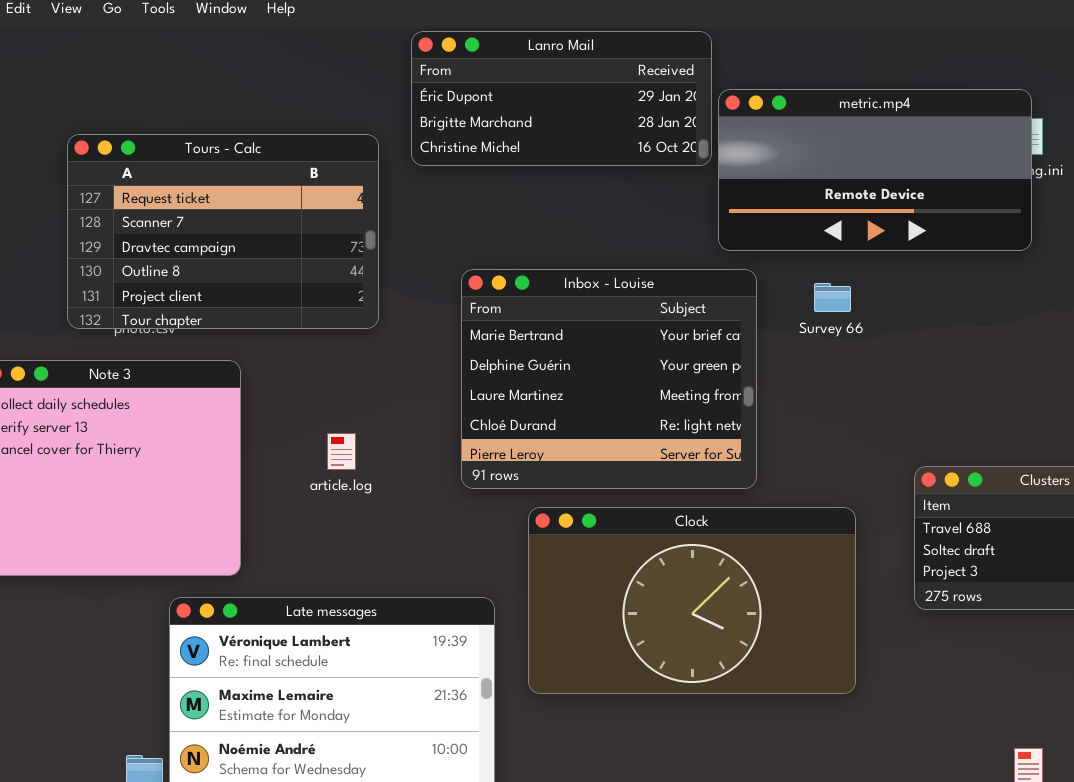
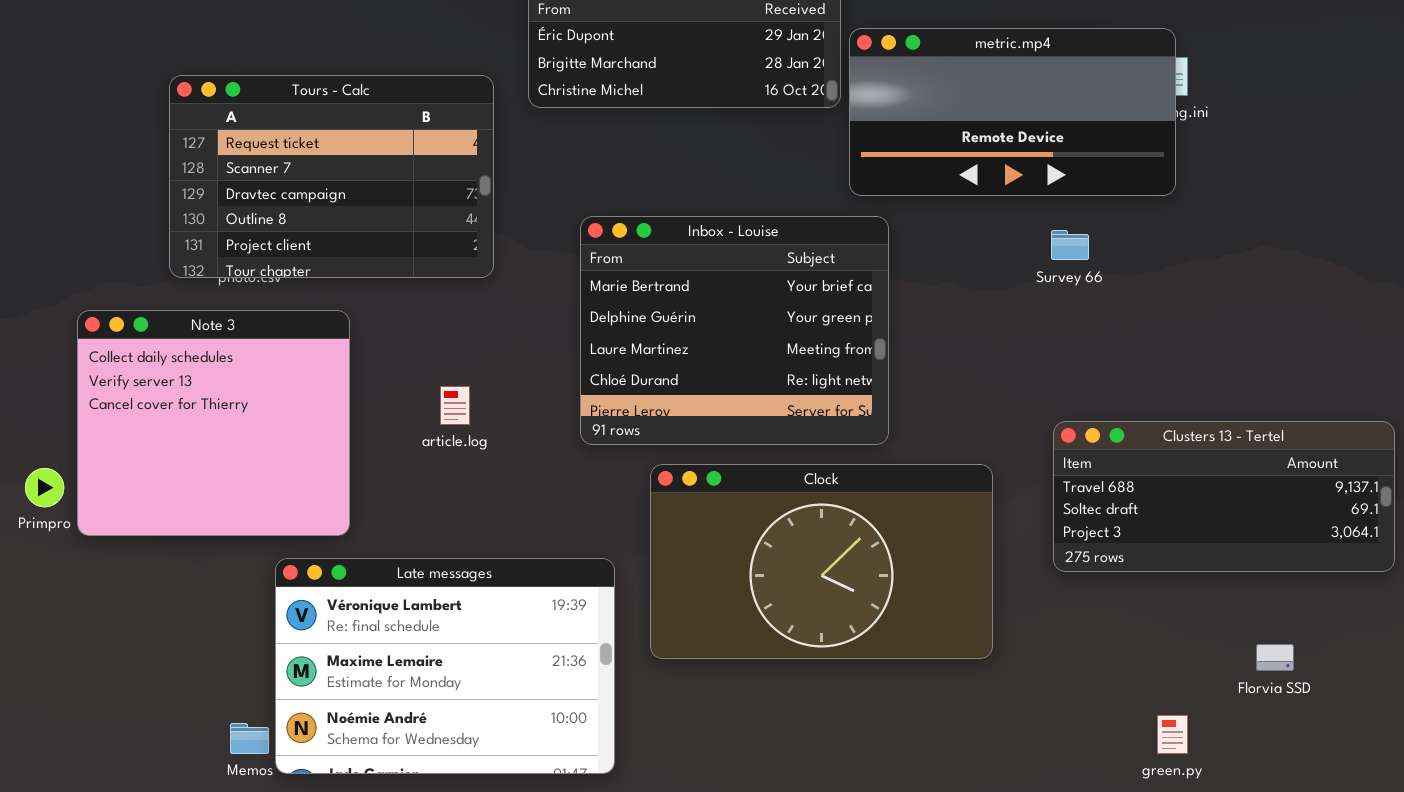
Survey 66: [814,283,851,312] -> [1051,230,1089,260], moved

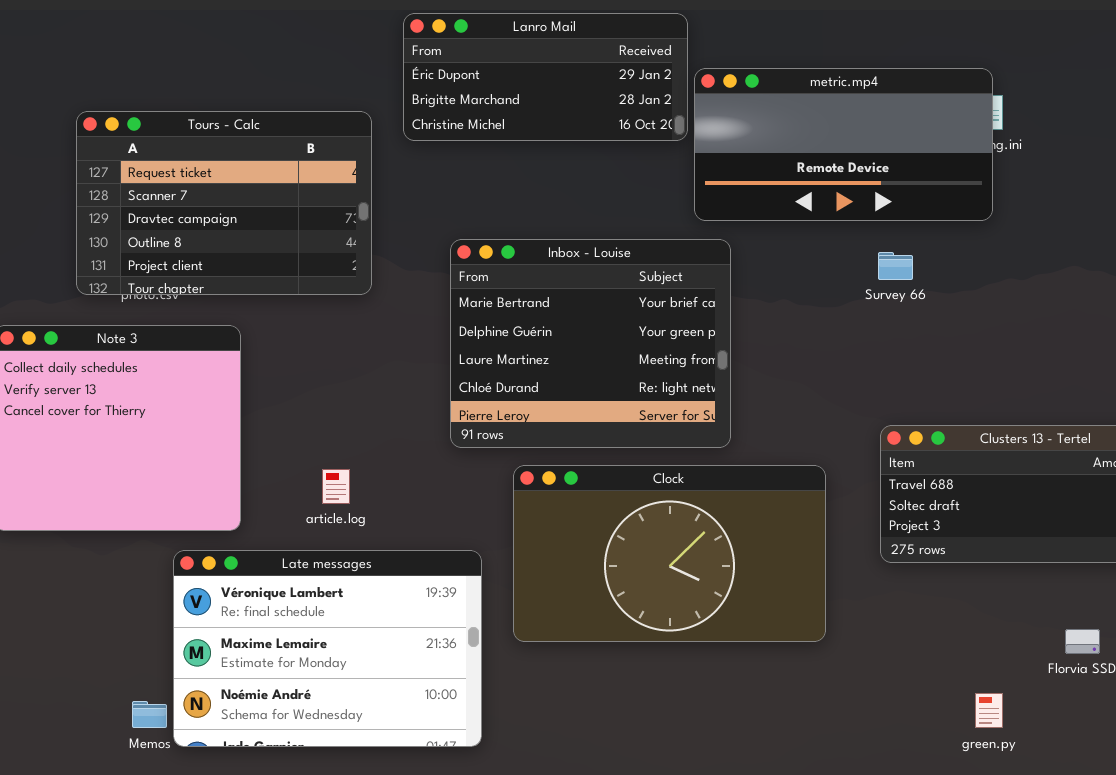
article.log: [440,386,470,425] -> [322,469,350,504], moved

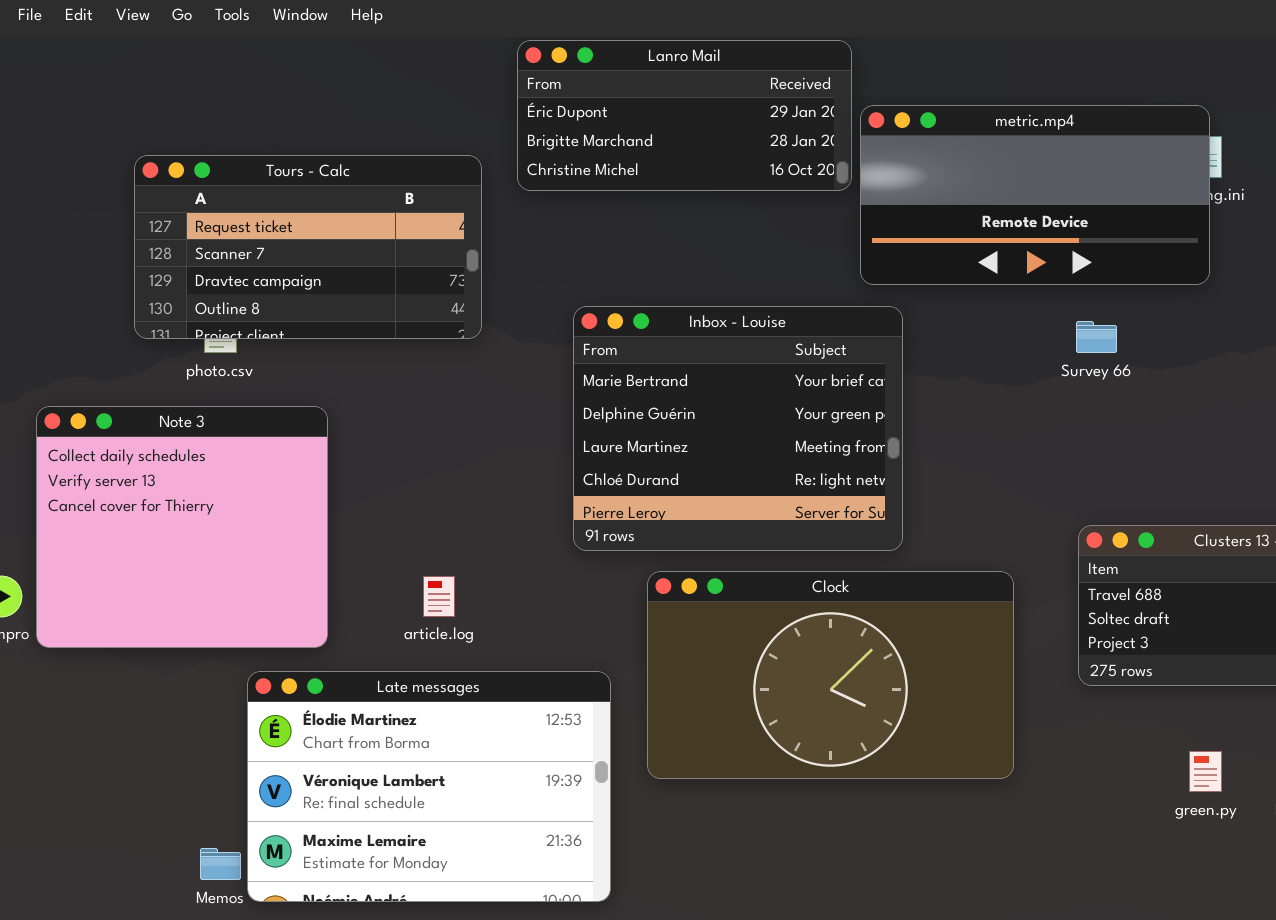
Tours - Calc: [76,111,372,295] -> [134,155,482,339], resized
Late messages: [173,550,482,747] -> [247,671,611,902], scrolled up 1 row
green.py: [975,693,1003,728] -> [1189,751,1222,792], moved

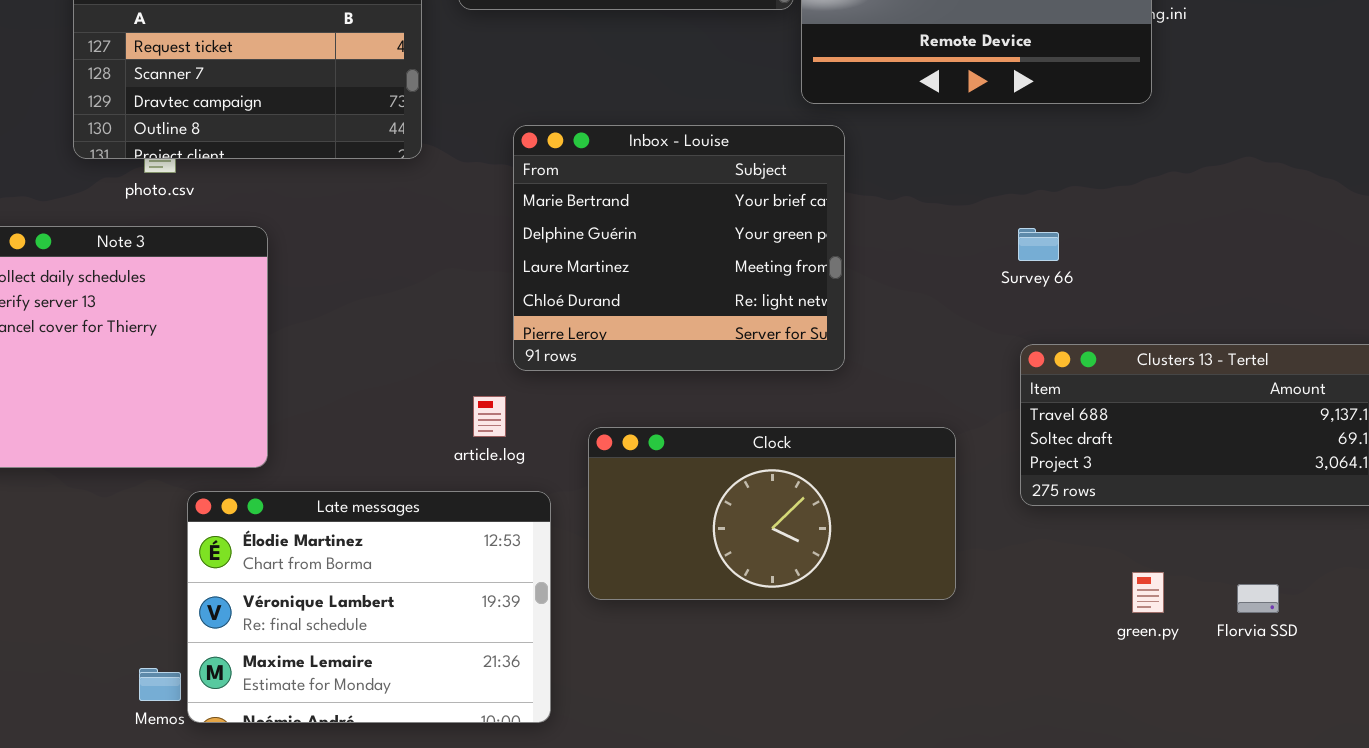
Survey 66: [1076,321,1117,353] -> [1018,228,1059,261], moved
Clock: [647,571,1014,779] -> [588,427,956,600], resized
article.log: [423,576,455,617] -> [473,396,506,437], moved

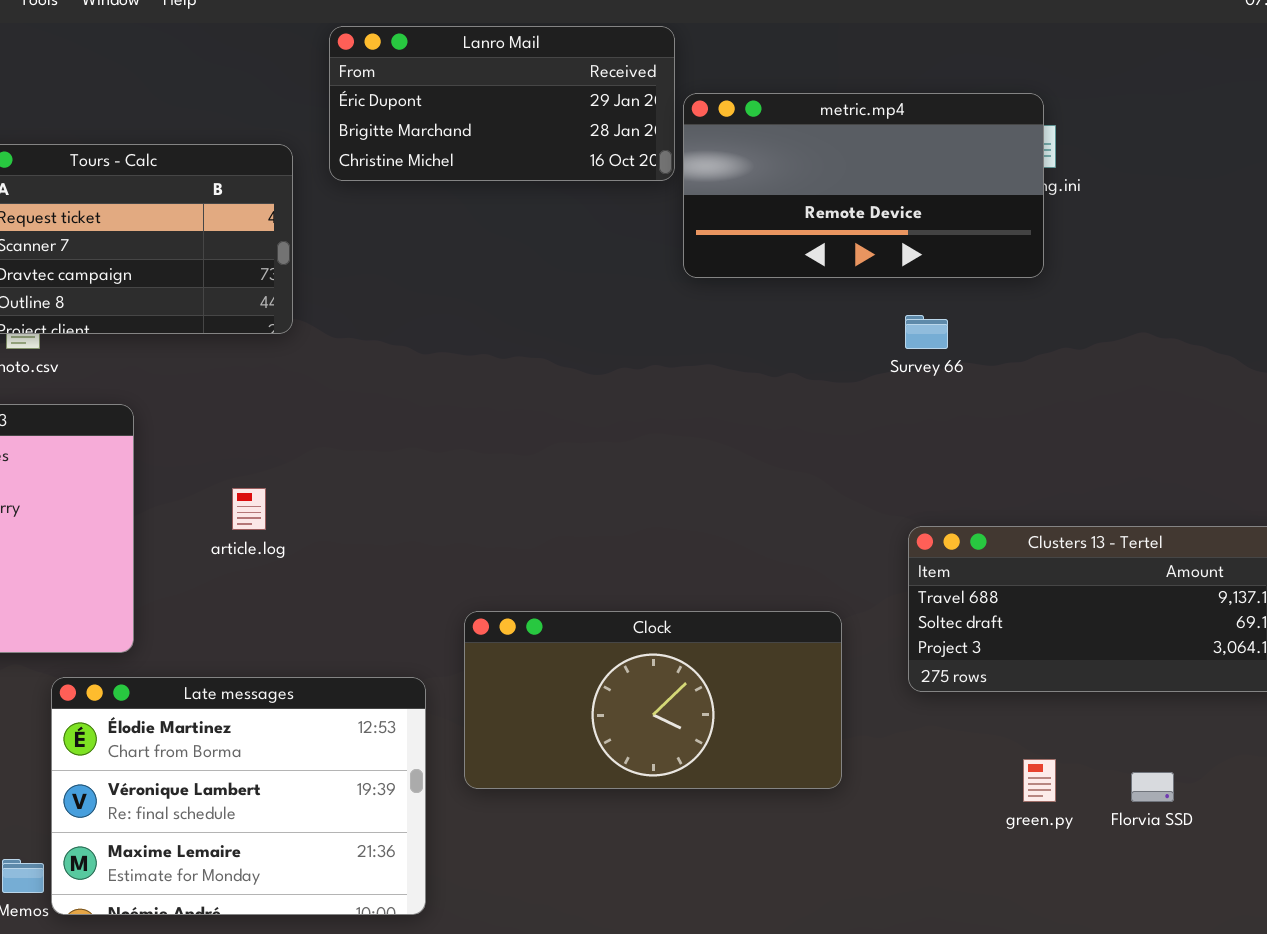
Inbox - Louise: [513,125,845,371] -> none, closed
Survey 66: [1018,228,1059,261] -> [905,315,948,349], moved
article.log: [473,396,506,437] -> [232,488,266,530], moved

